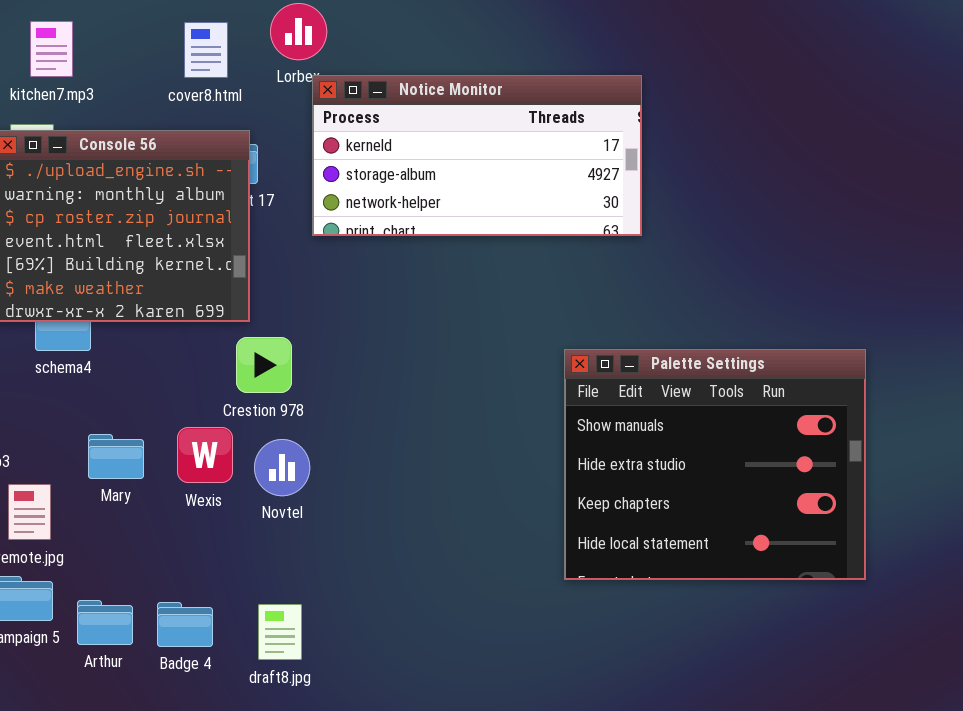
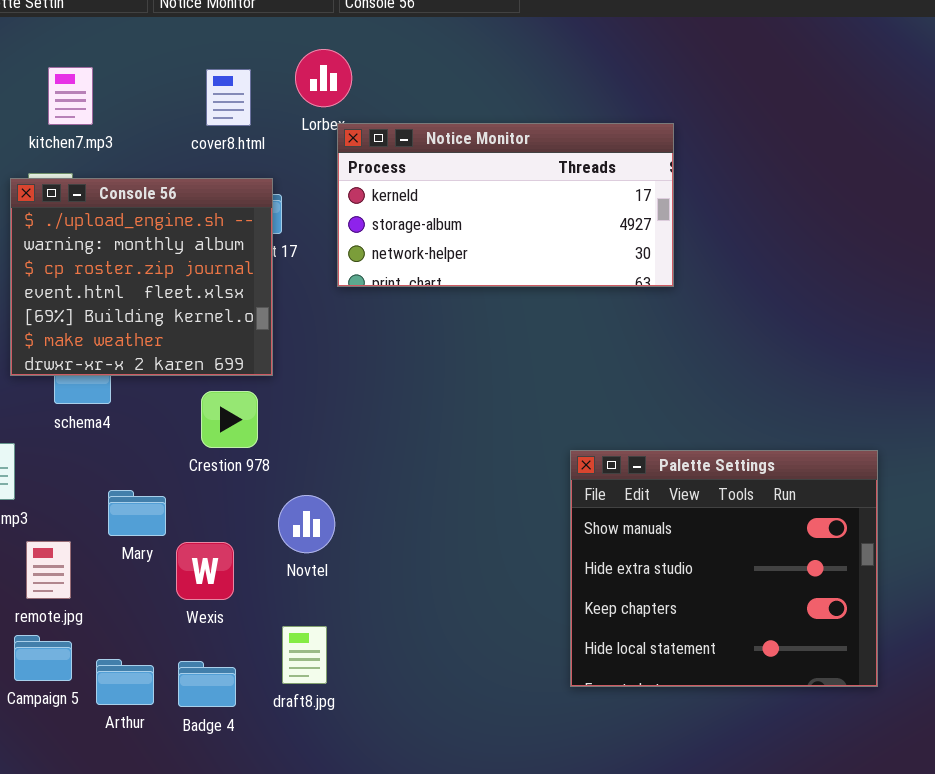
Crestion 978: [236,337,292,393] -> [201,391,258,448], moved
Palette Settings: [564,349,866,580] -> [570,450,878,687], moved
Wexis: [177,427,233,483] -> [176,542,234,600], moved
draft8.jpg: [258,604,302,660] -> [282,626,327,684], moved

